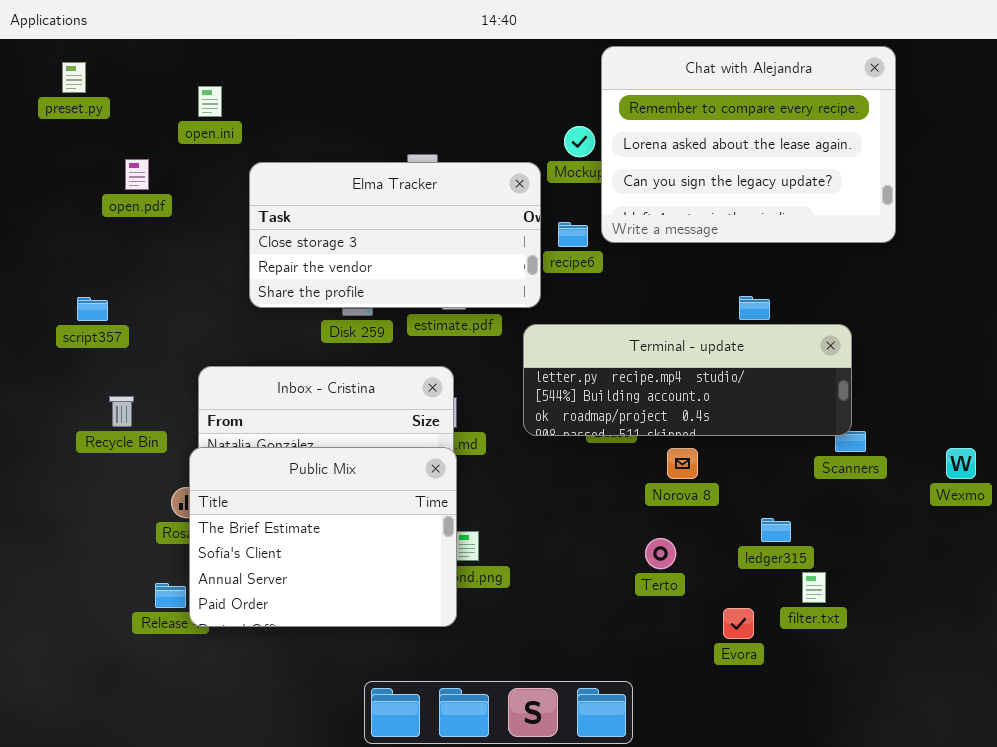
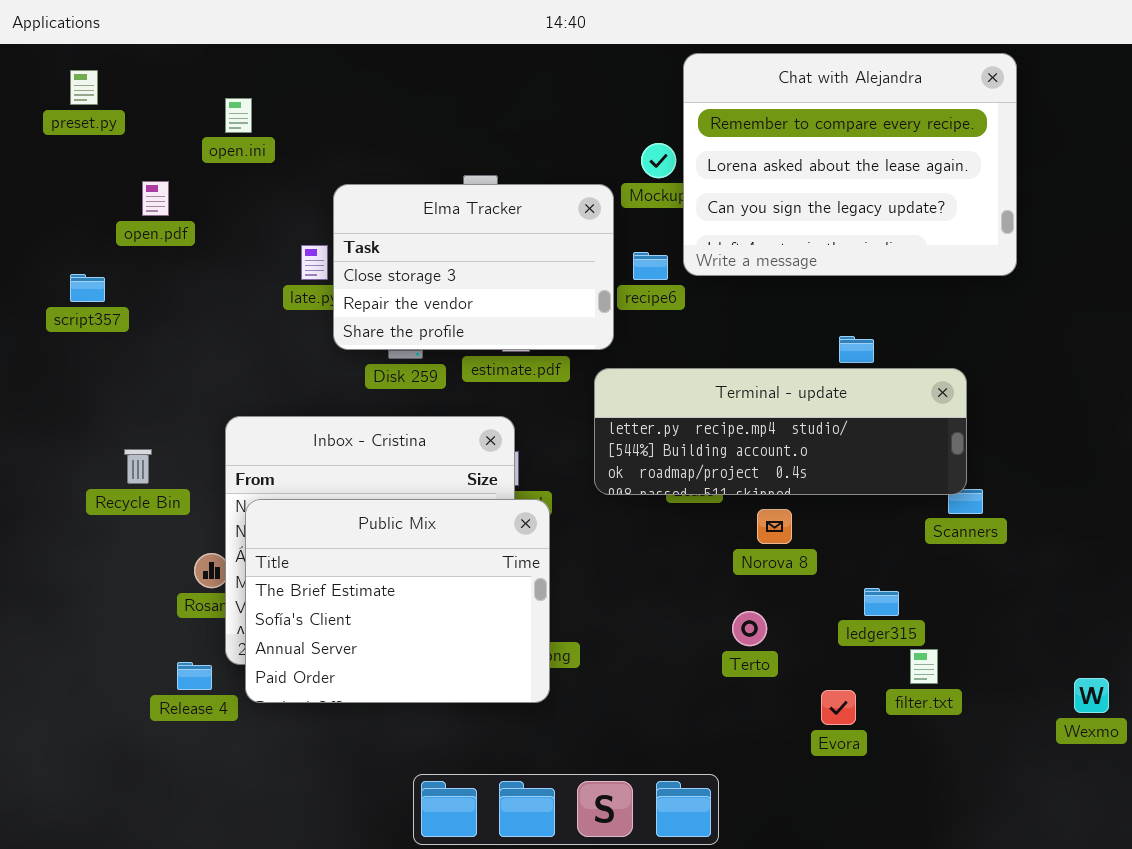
Elma Tracker: [249,162,541,308] -> [333,184,614,350], resized
script357: [77,297,108,321] -> [70,274,105,302], moved
Public Mix: [189,447,457,627] -> [245,499,550,703], moved
Wexmo: [946,448,976,479] -> [1074,678,1109,713], moved

